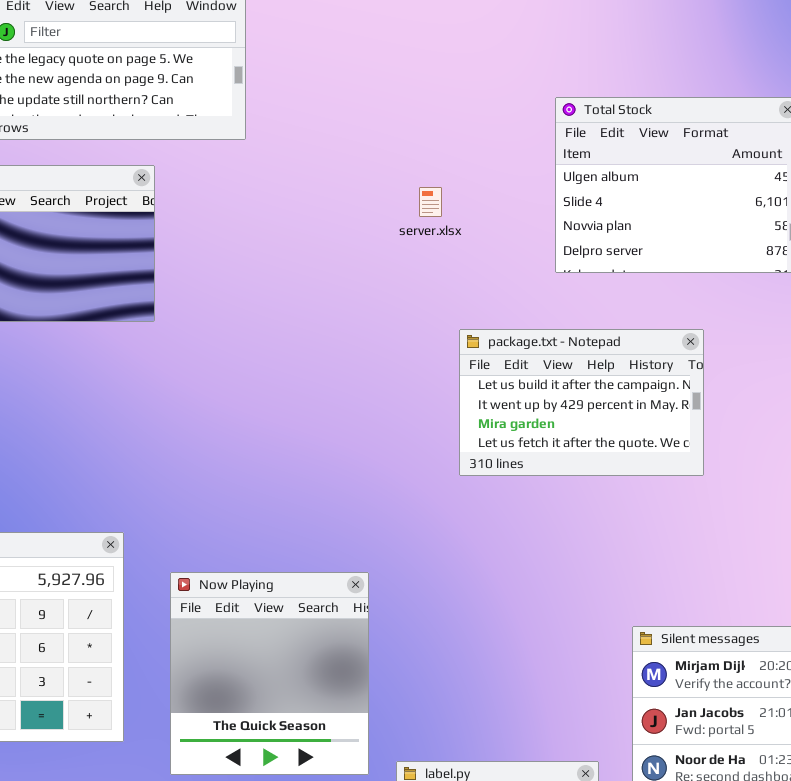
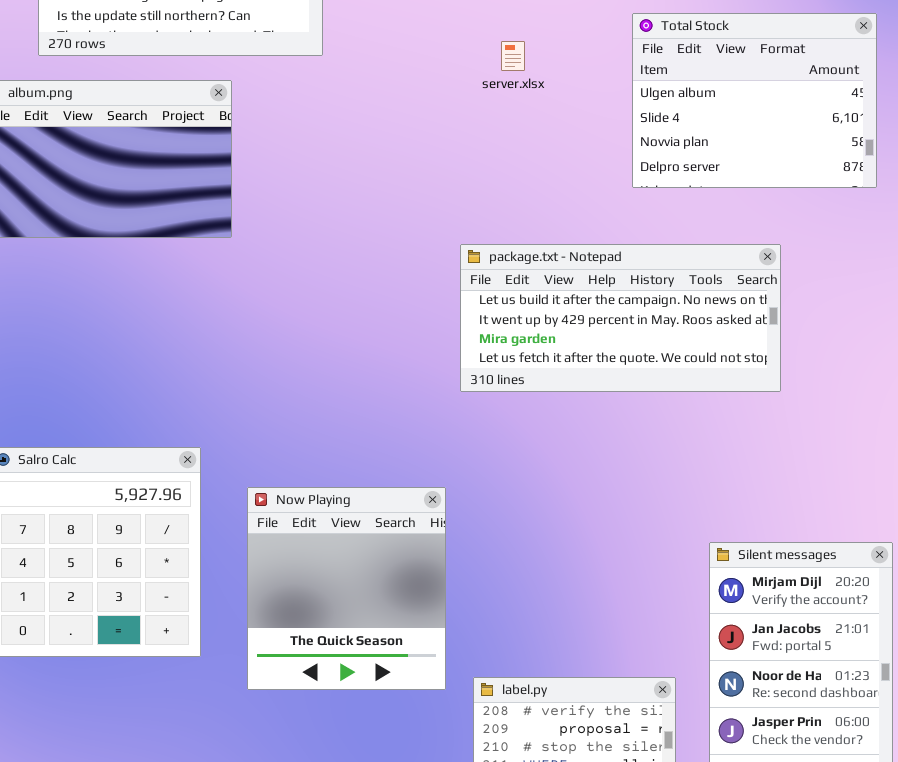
server.xlsx: [419,187,442,217] -> [501,41,525,71], moved
package.txt - Notepad: [459,329,704,476] -> [460,244,781,392], resized

